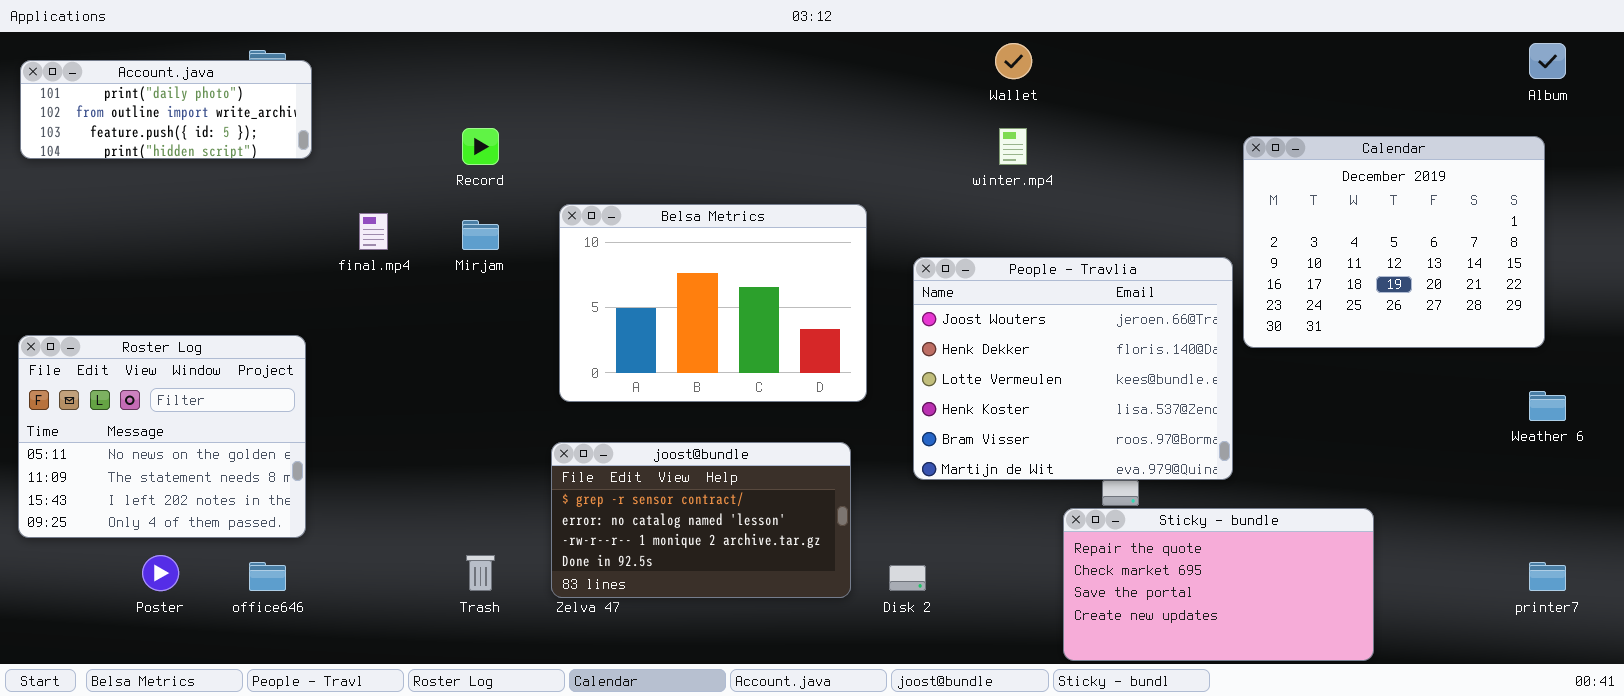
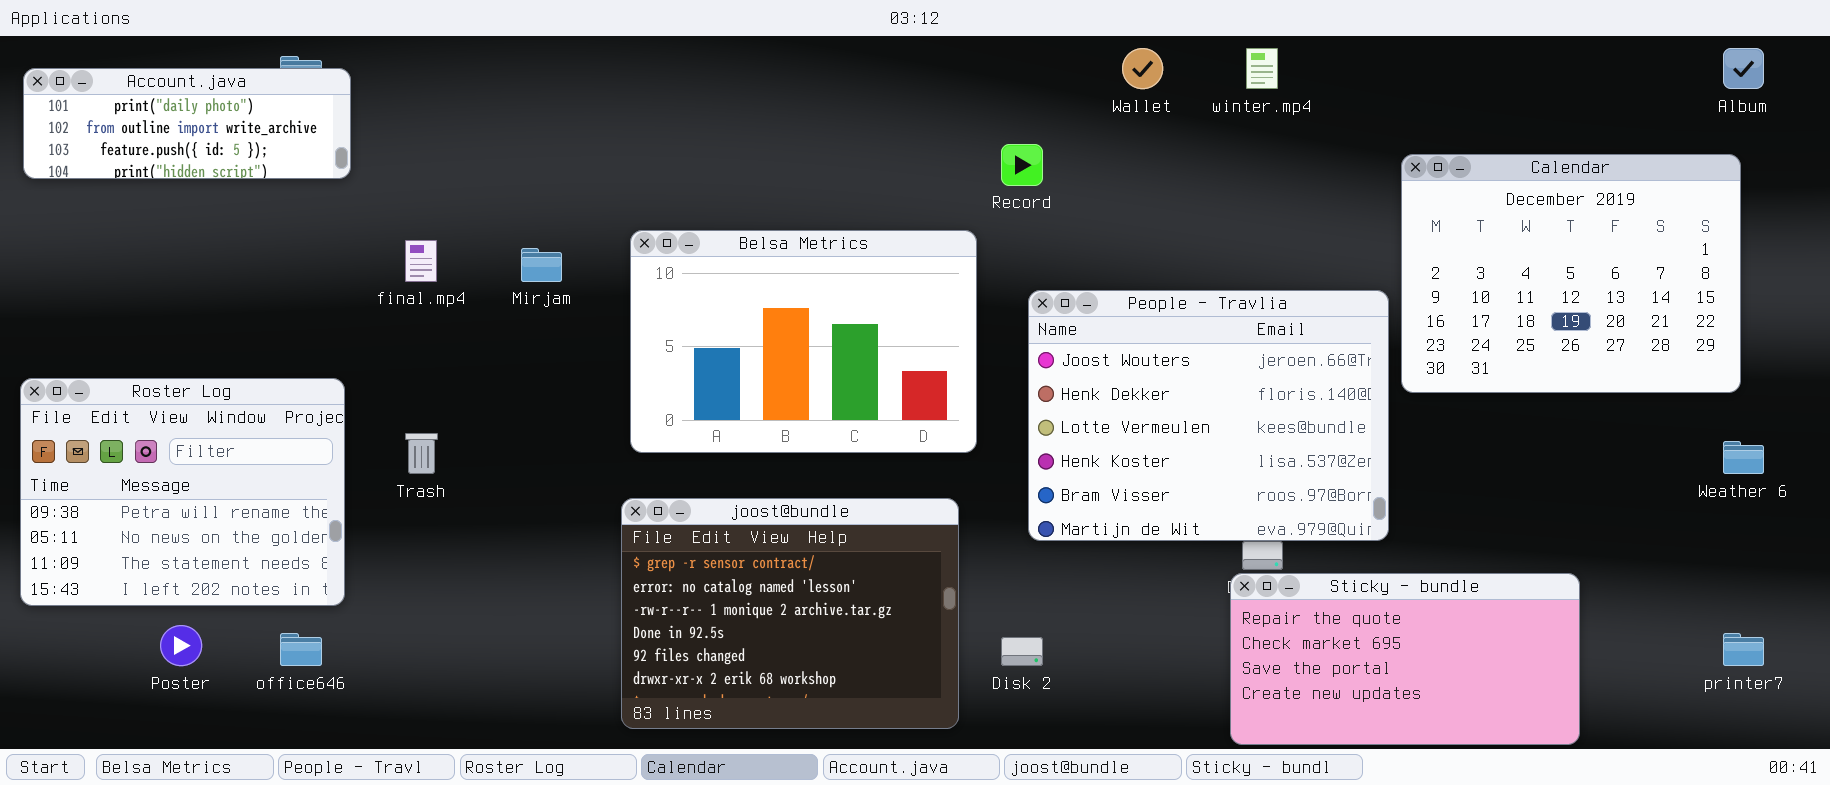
Record: [462,128,499,165] -> [1001,144,1043,186], moved
winter.mp4: [999,128,1027,165] -> [1246,48,1278,89], moved
Roster Log: [18,335,306,538] -> [20,378,345,606], scrolled up 1 row
joost@bundle: [551,442,851,598] -> [621,498,959,729], resized
Sticky - bundle: [1063,508,1374,661] -> [1230,573,1580,745], moved
Trash: [466,555,495,591] -> [405,433,438,474], moved

